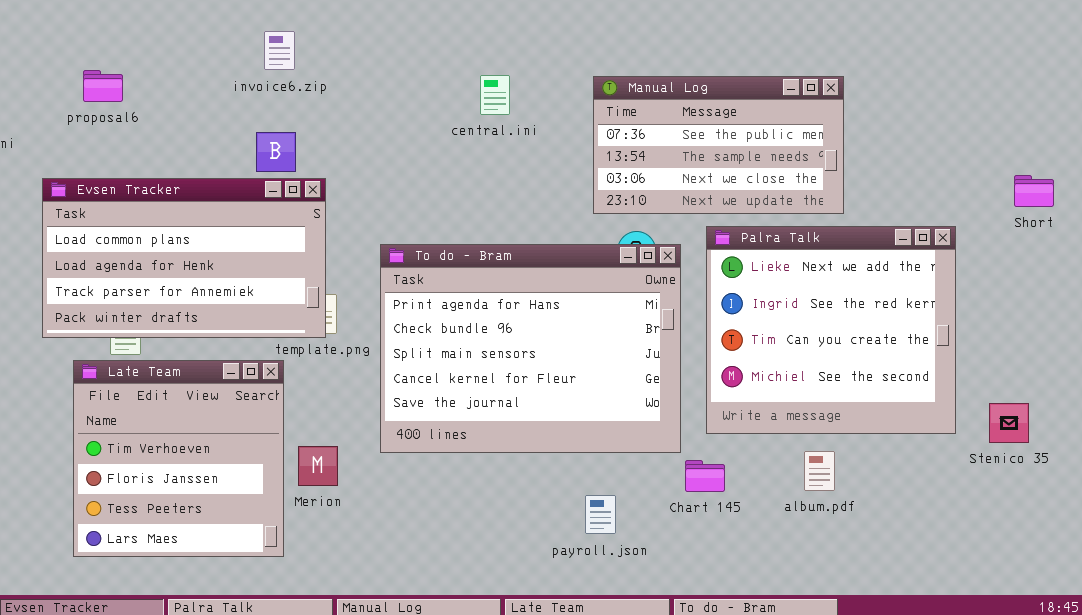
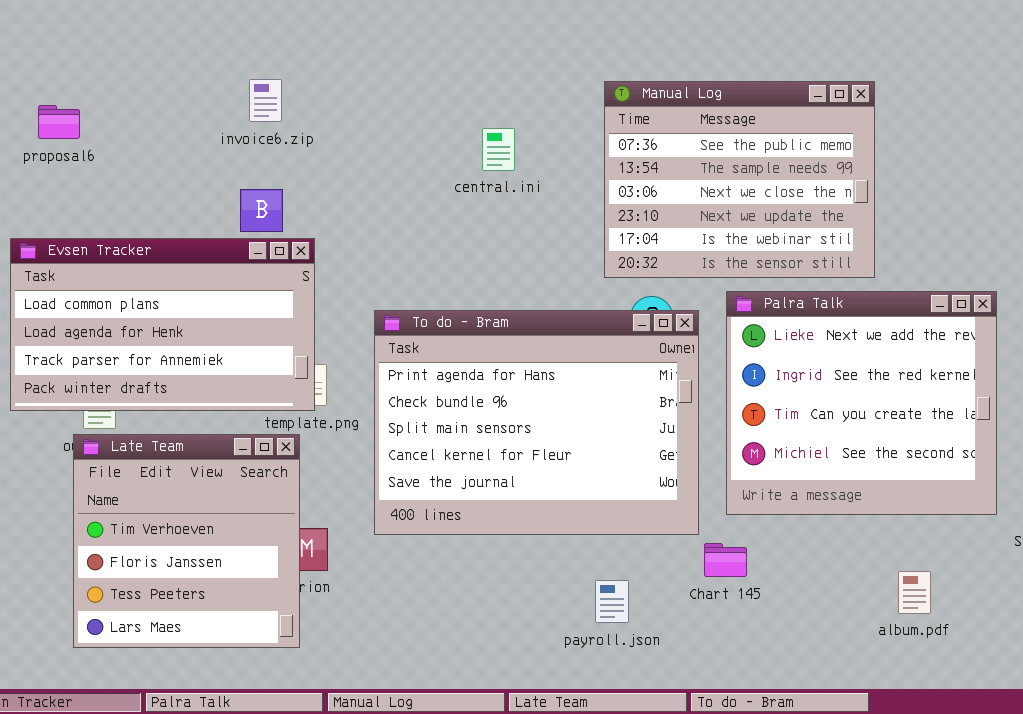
proposal6: [83,70,123,102] -> [38,105,80,139], moved
Manual Log: [593,76,844,214] -> [604,81,875,278], resized
Late Team: [73,360,284,557] -> [73,434,300,648], moved
album.pdf: [804,451,835,491] -> [898,571,931,614], moved

